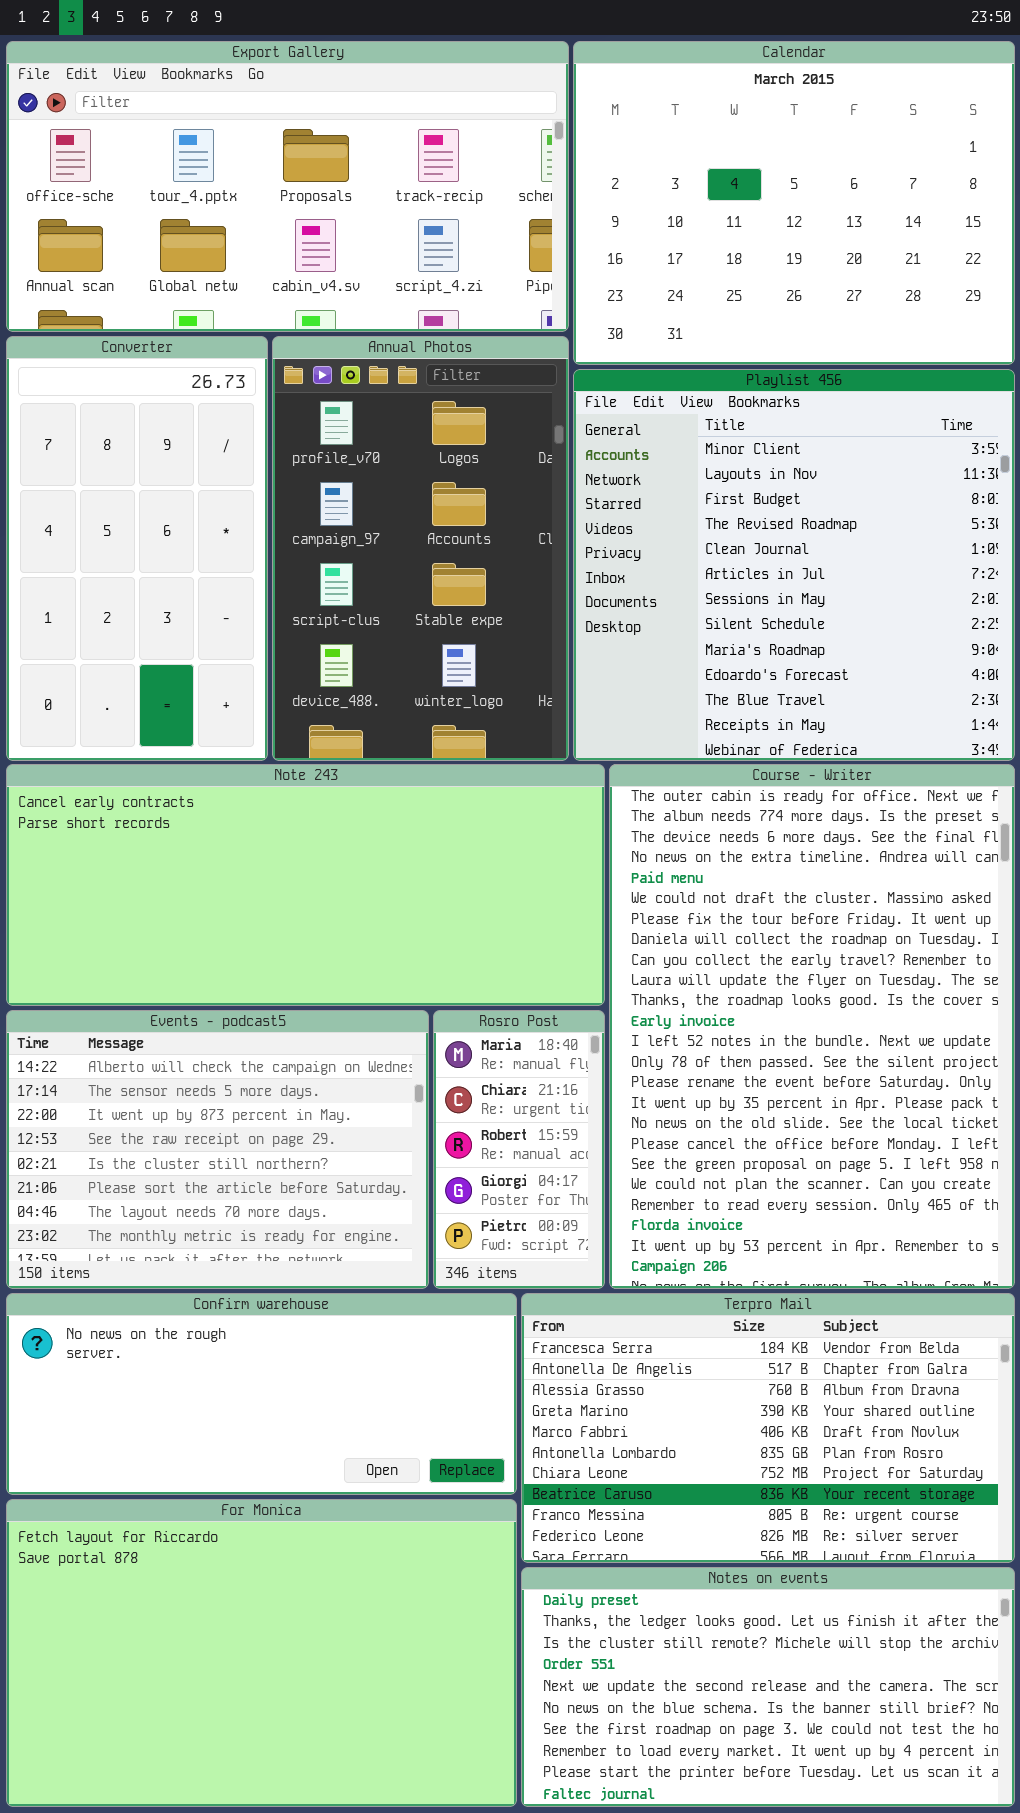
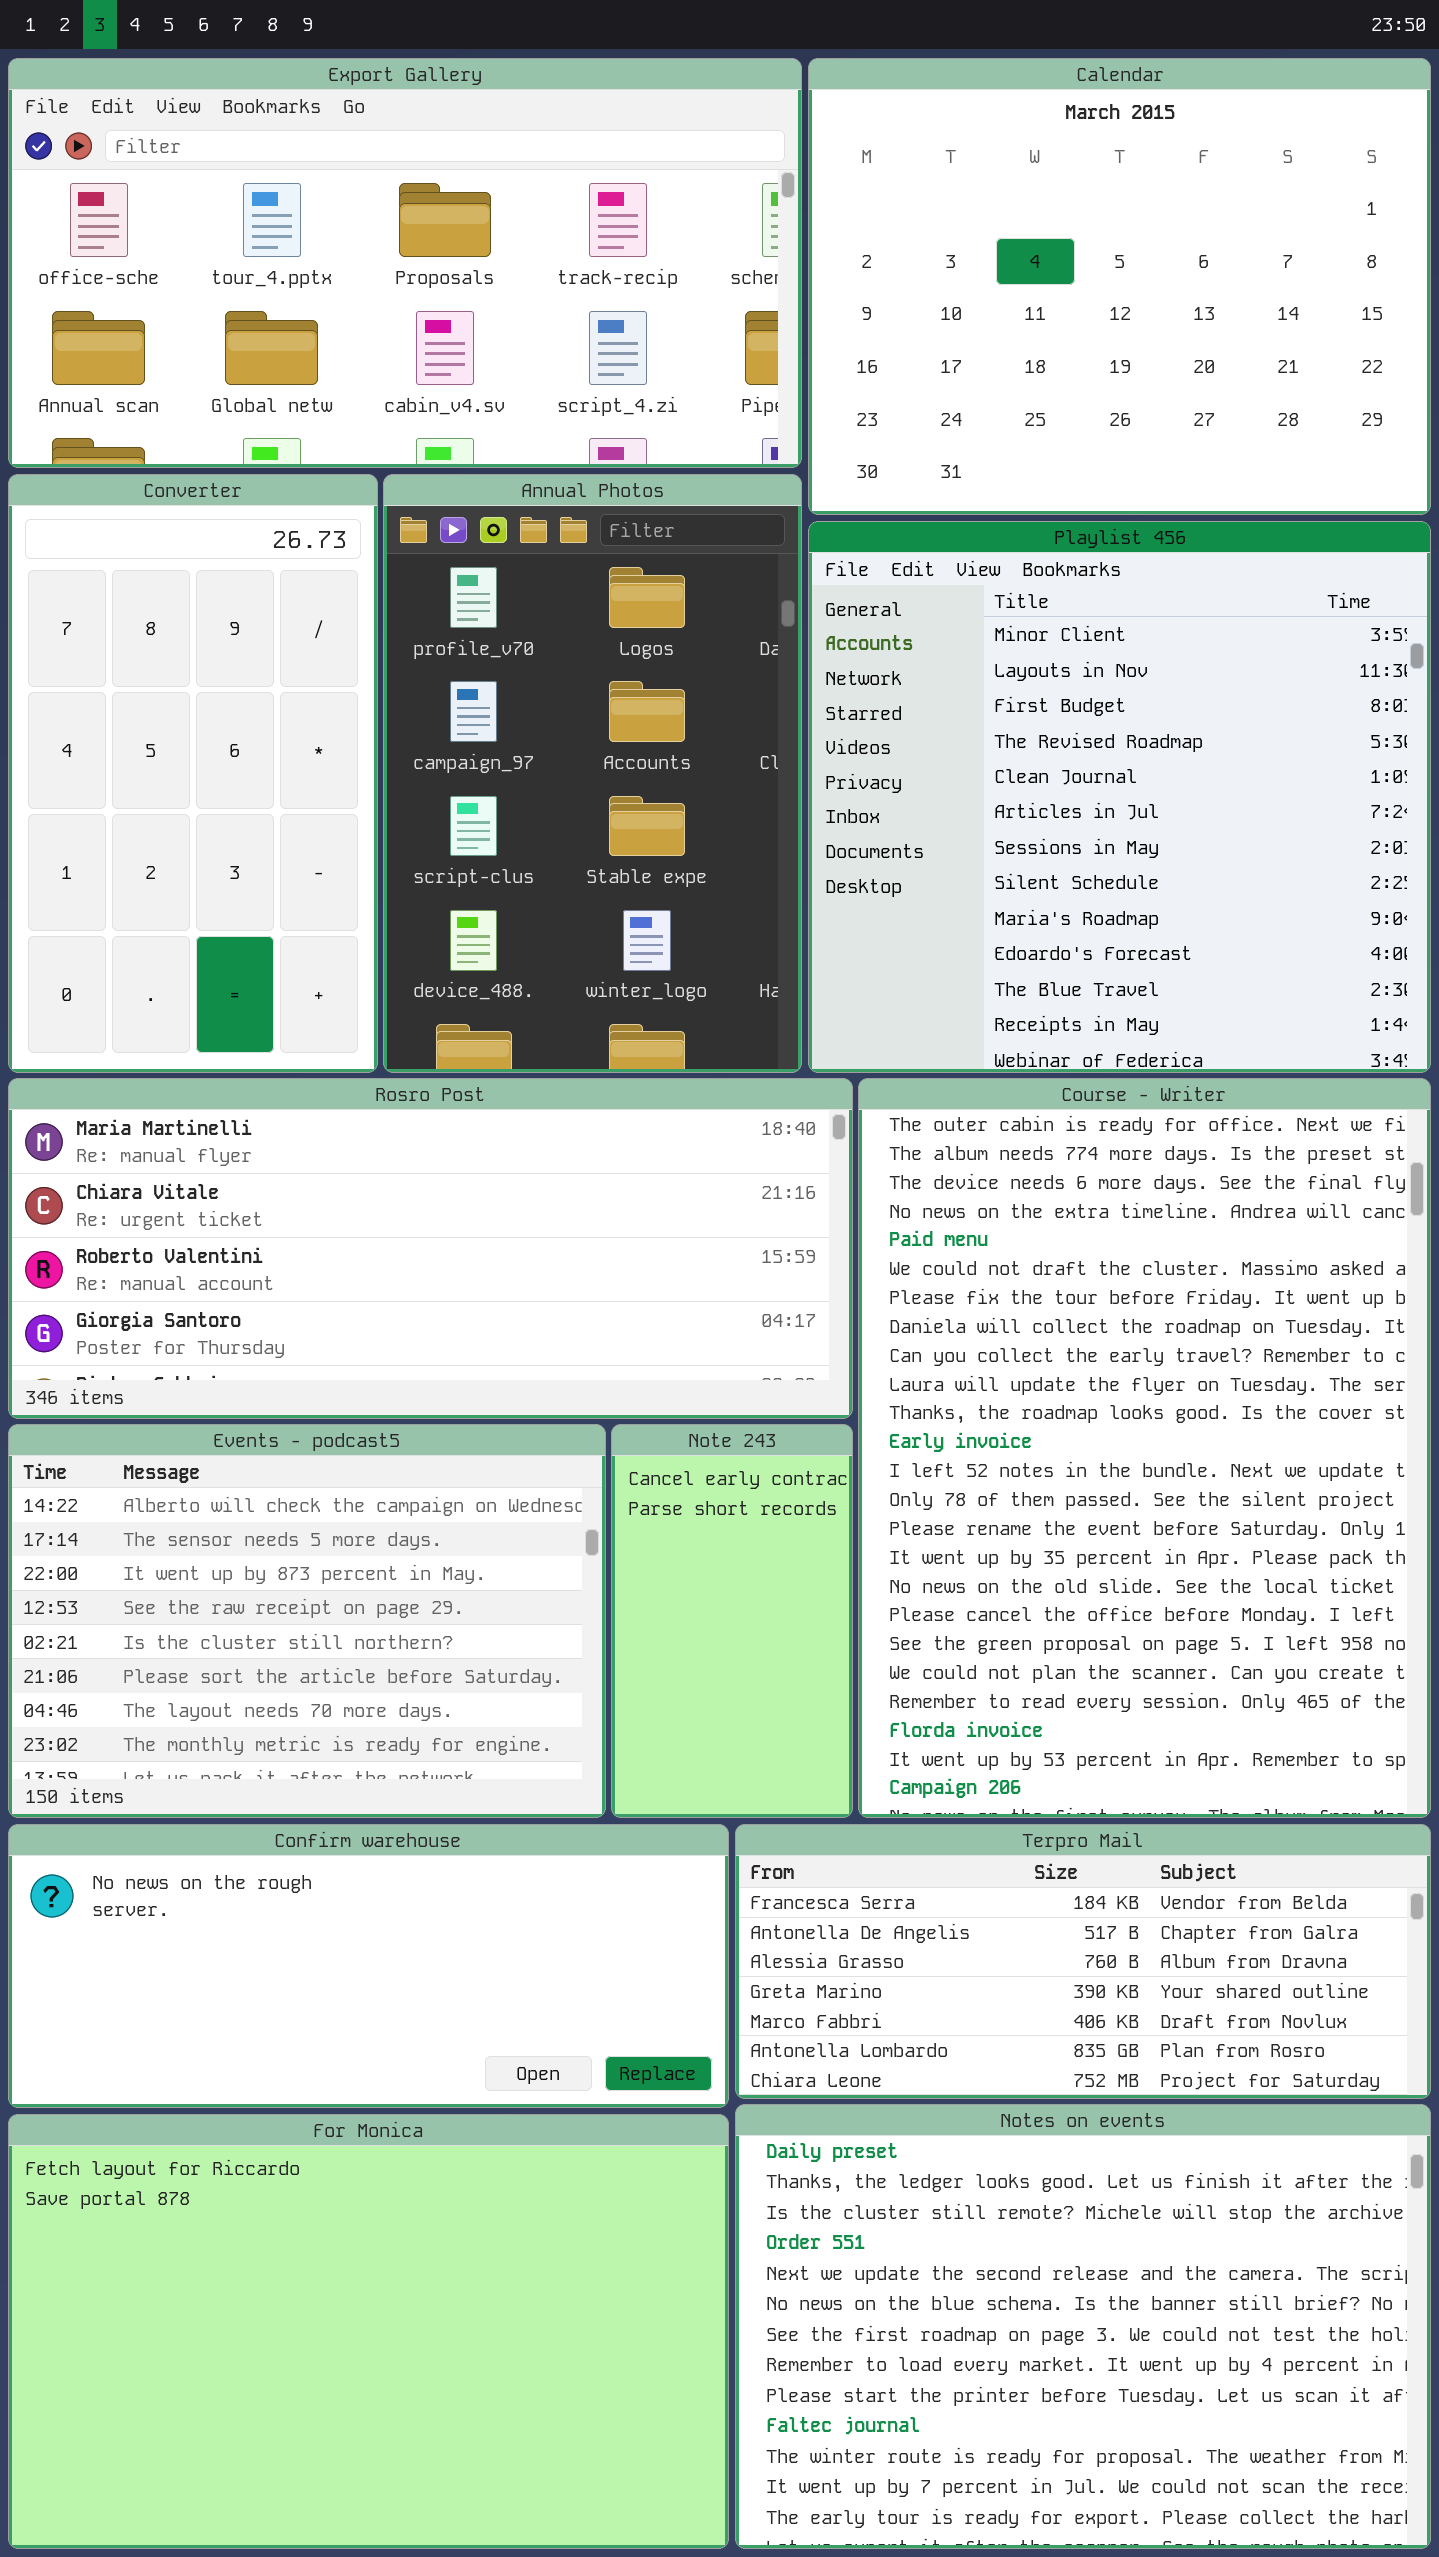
Note 243: [6,764,605,1006] -> [611,1424,853,1818], moved, resized
Rosro Post: [433,1010,605,1289] -> [8,1078,853,1419], moved, resized
Terpro Mail: [521,1293,1015,1563] -> [735,1824,1431,2099], resized
Notes on events: [521,1567,1015,1807] -> [735,2104,1431,2549], resized

